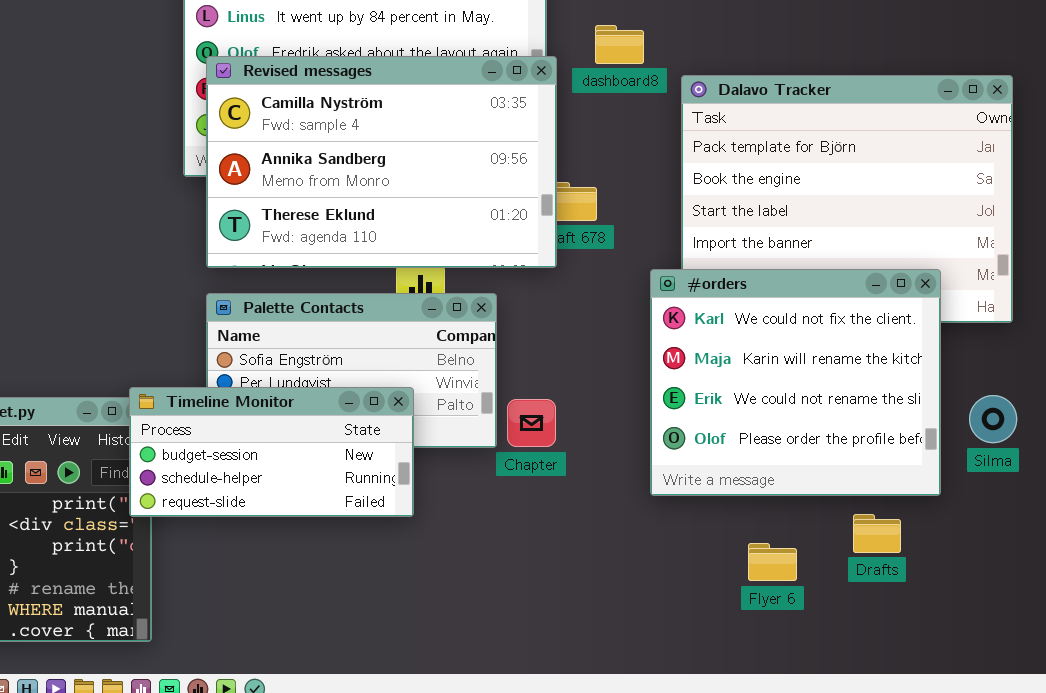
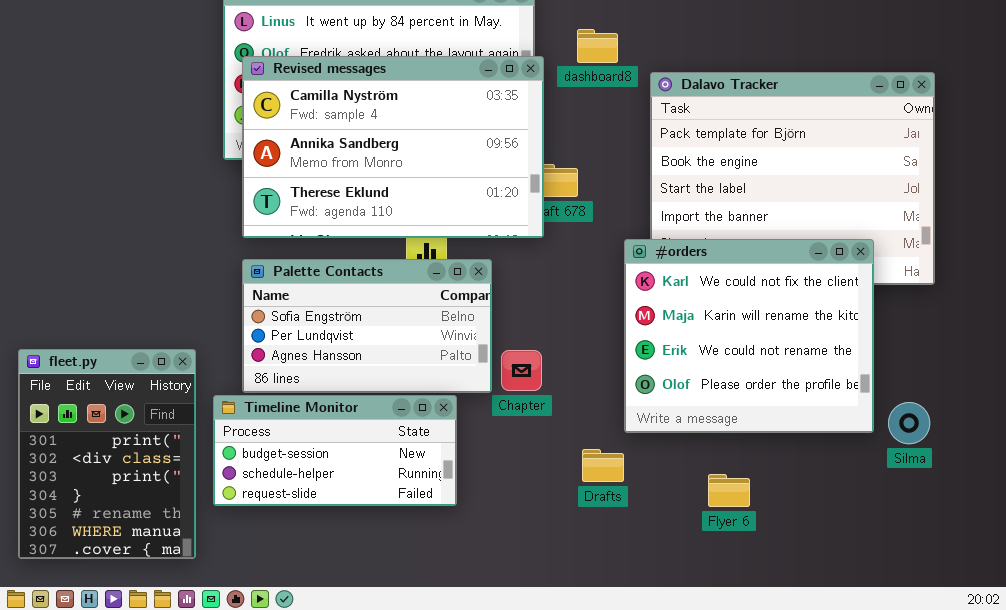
Timeline Monitor: [129,387,414,517] -> [213,395,457,506], moved
Silma: [969,395,1017,443] -> [888,402,930,444], moved
Drafts: [853,514,901,553] -> [582,449,624,482], moved

